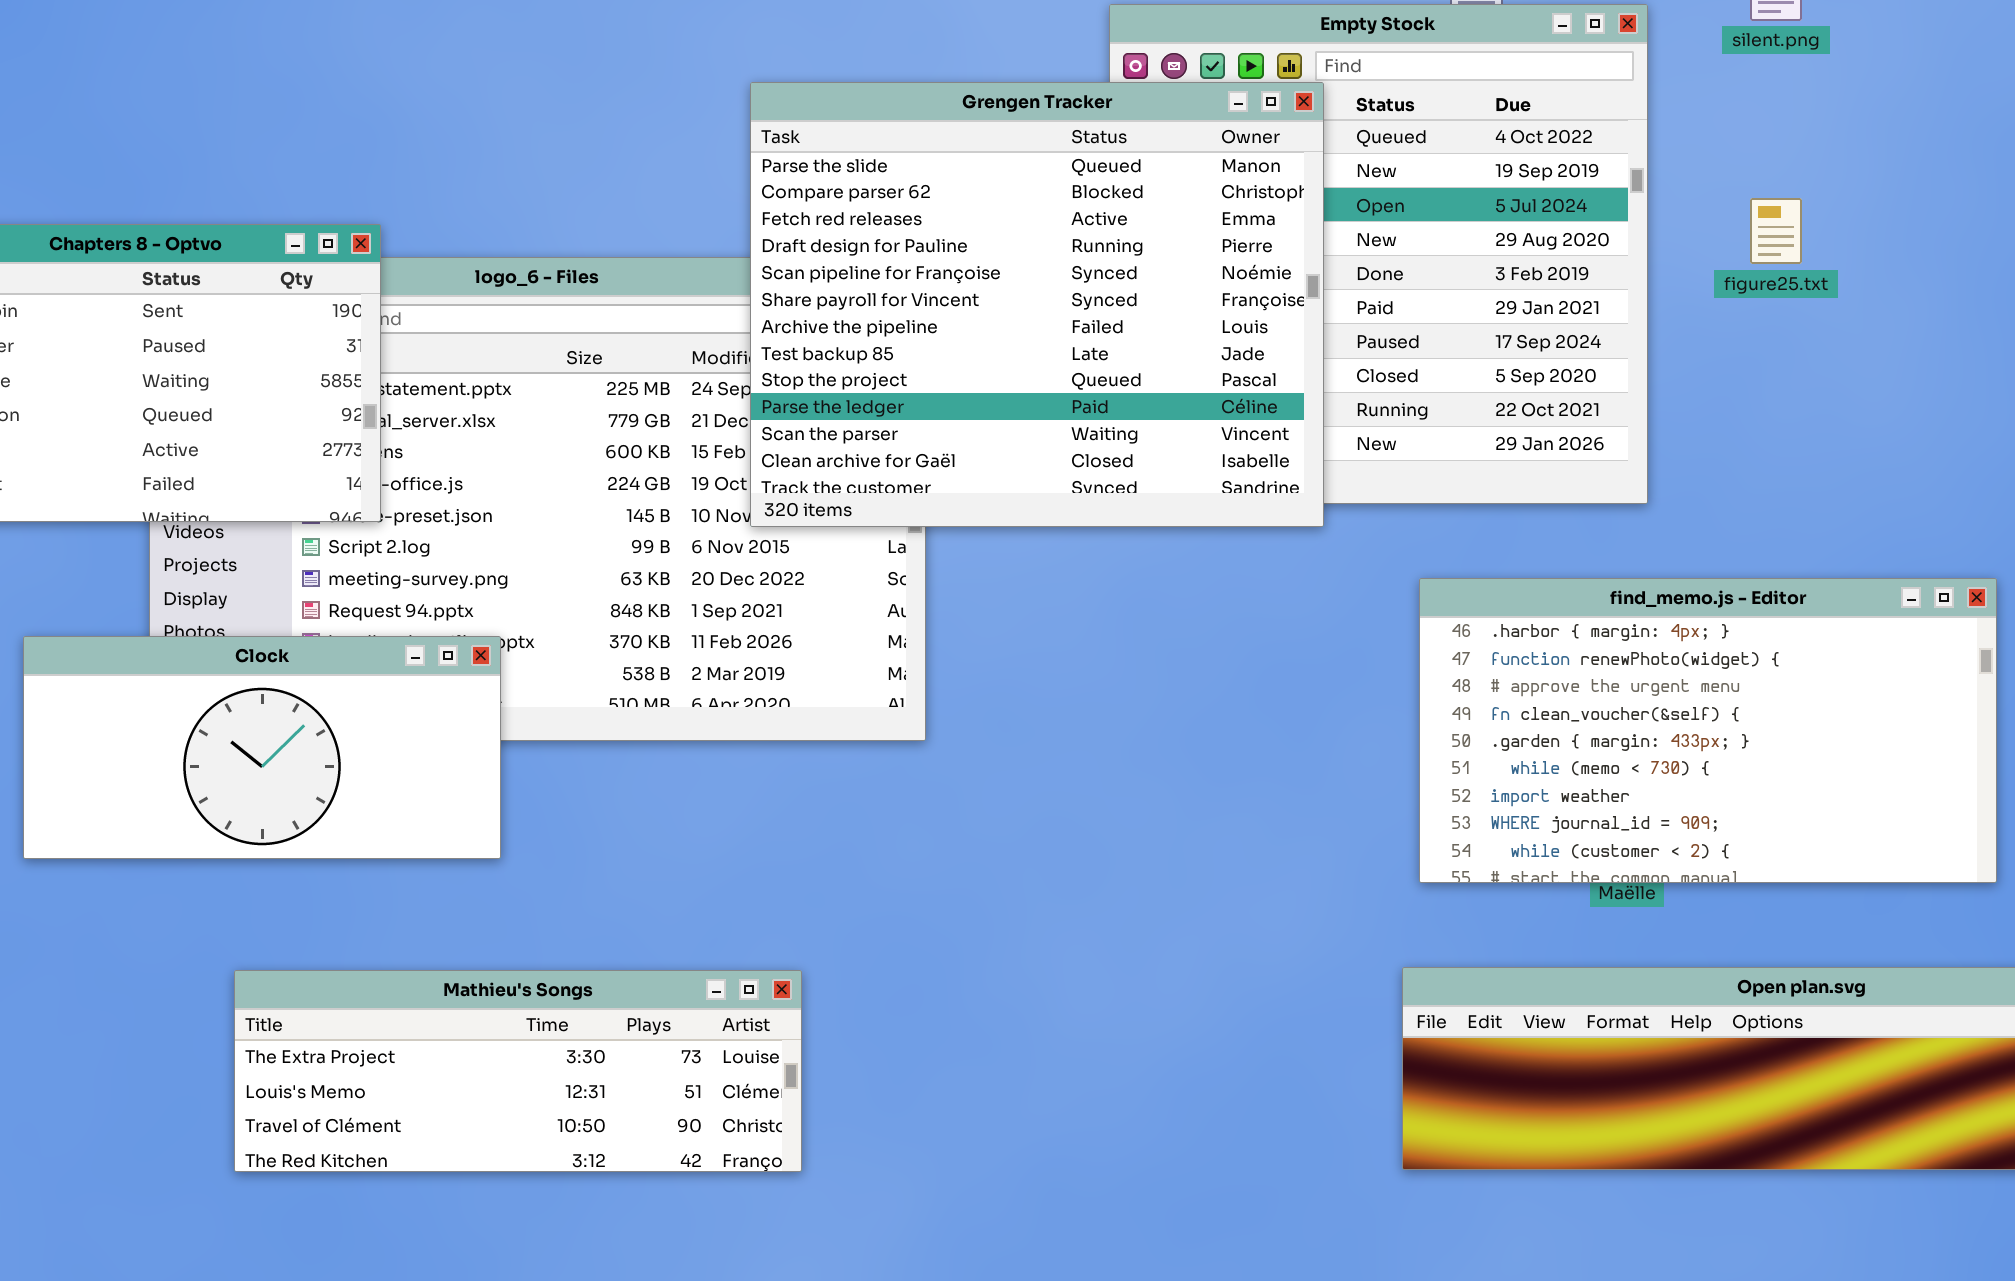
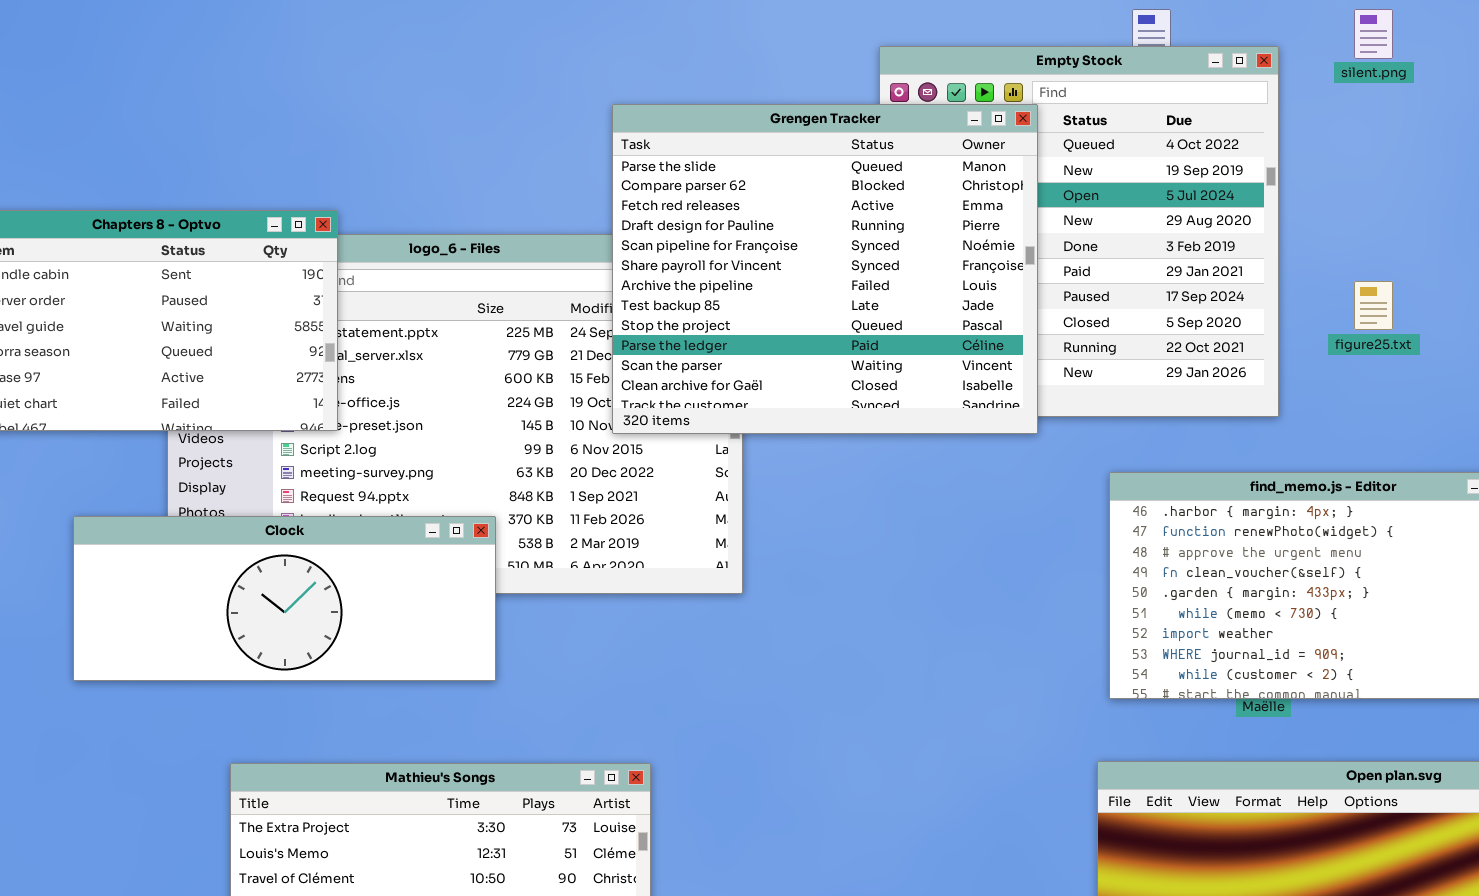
figure25.txt: [1750,198,1802,264] -> [1354,281,1393,330], moved
Clock: [23,636,501,859] -> [73,516,496,681], resized

